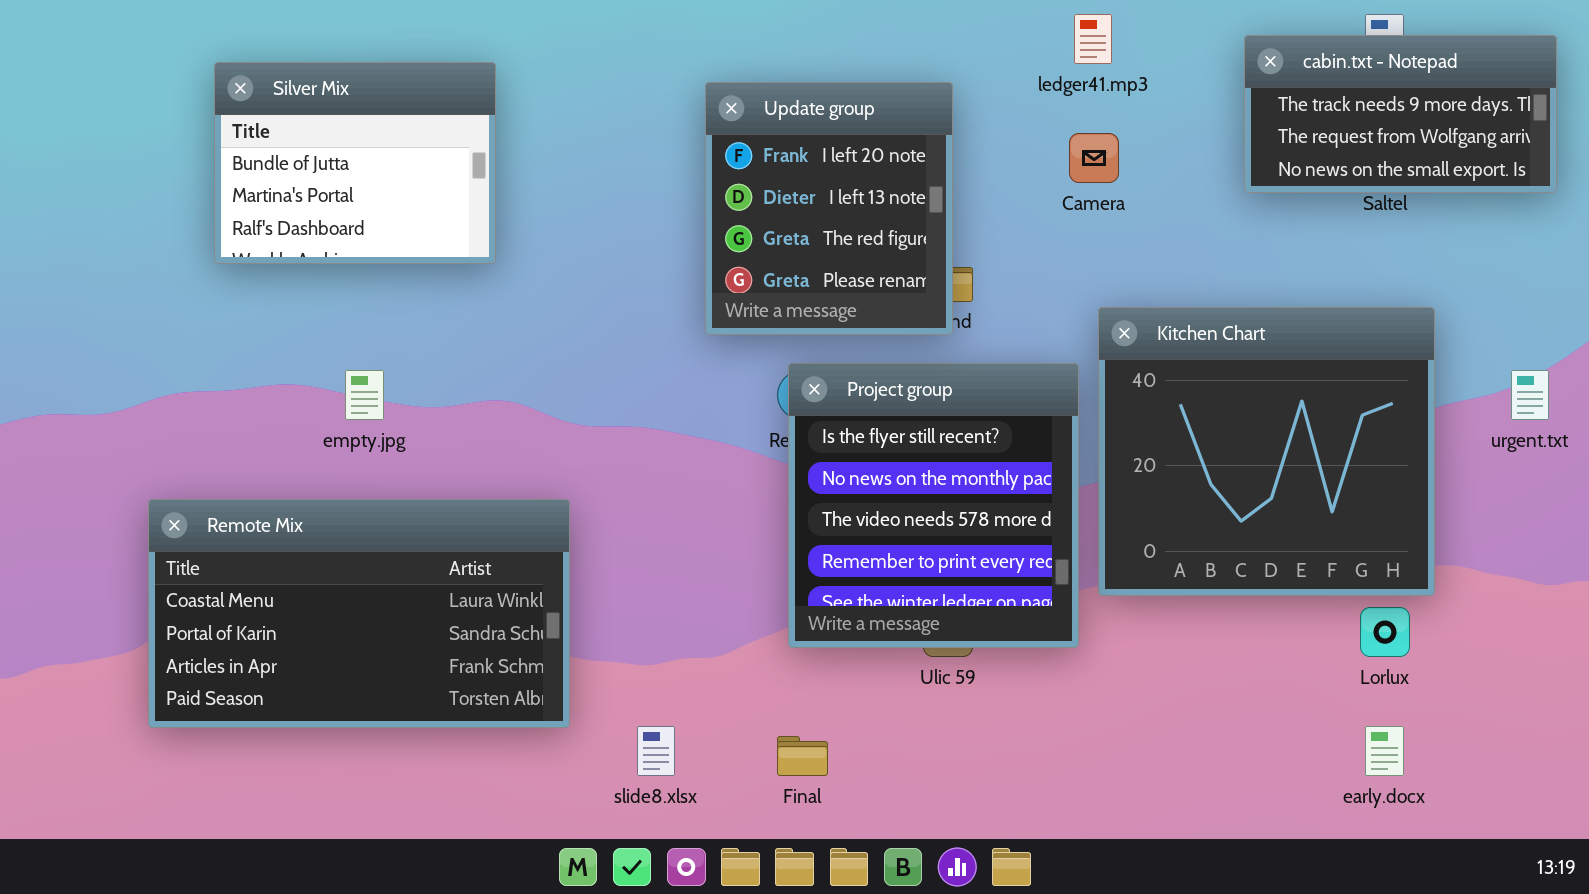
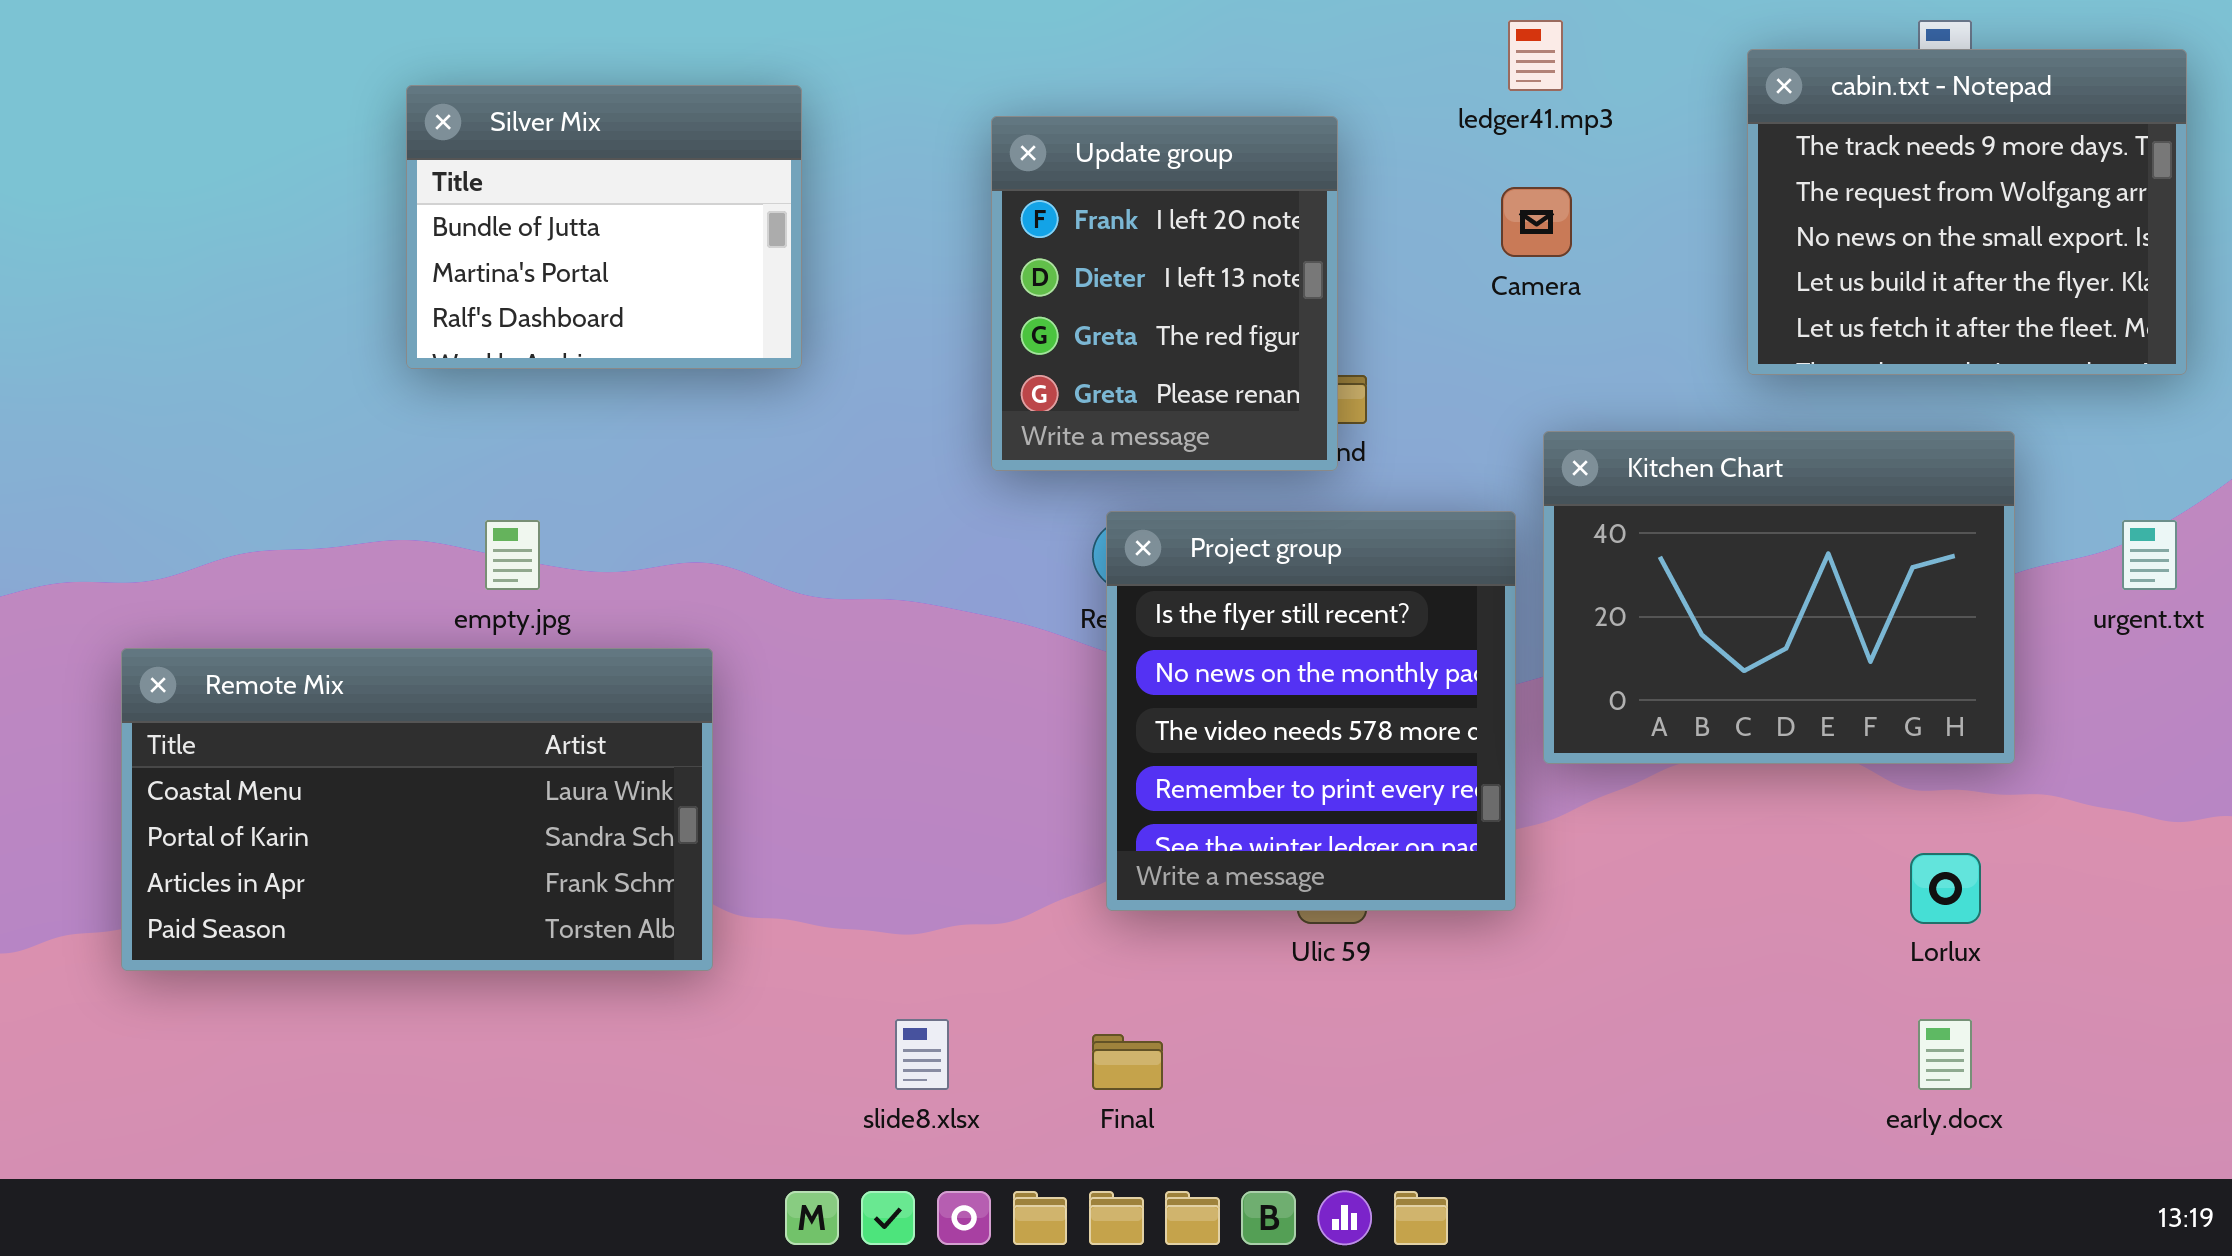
cabin.txt - Notepad: [1244,35,1557,193] -> [1747,49,2187,375], resized
Silver Mix: [214,62,496,264] -> [406,85,802,369], moved
Kitchen Chart: [1098,307,1435,596] -> [1543,431,2015,764], resized
Remote Mix: [148,499,570,728] -> [121,648,713,971], moved

